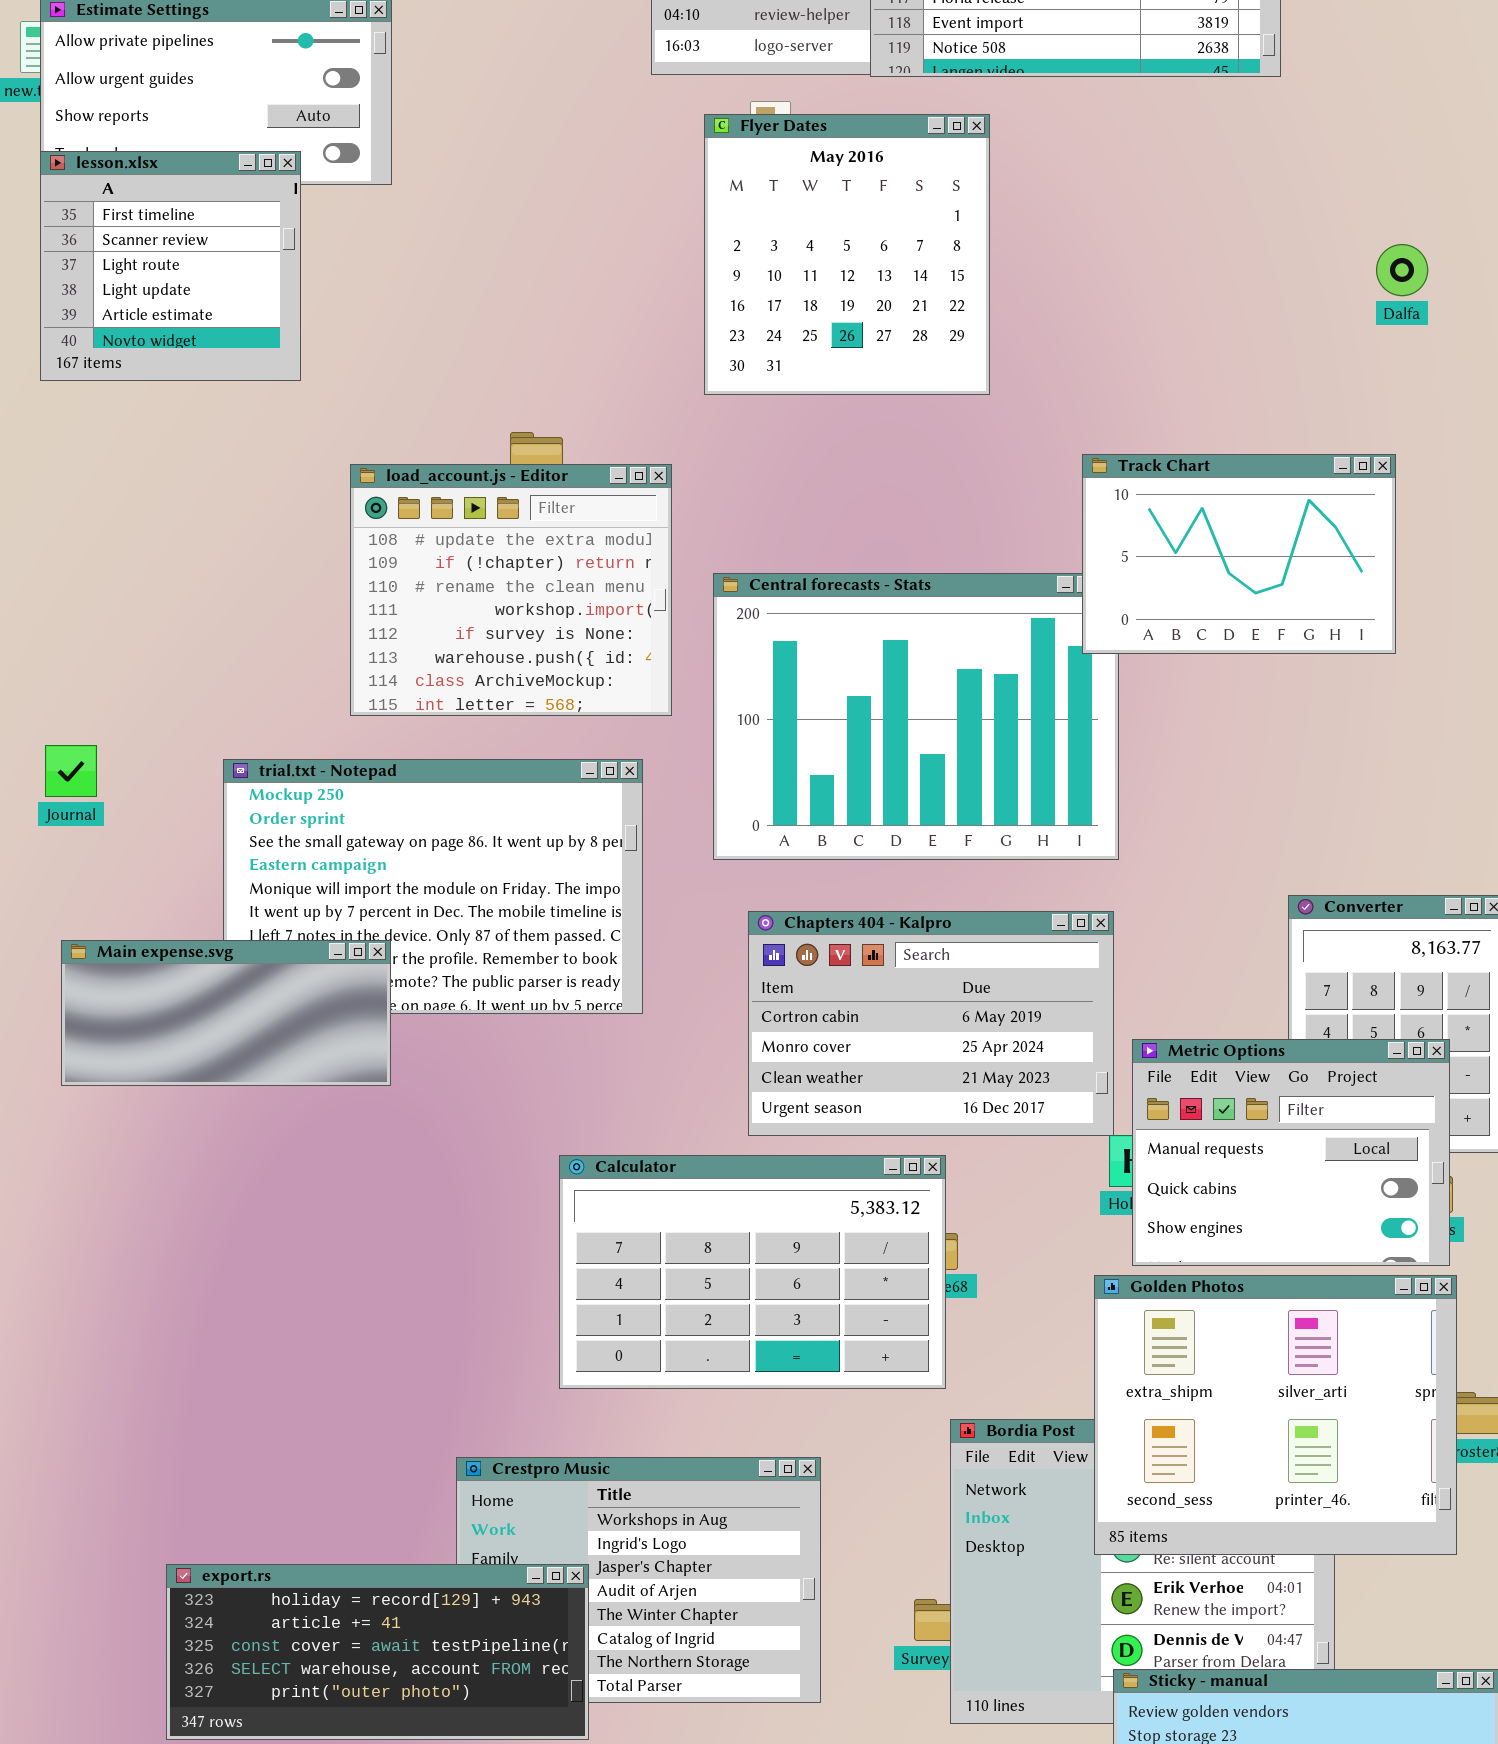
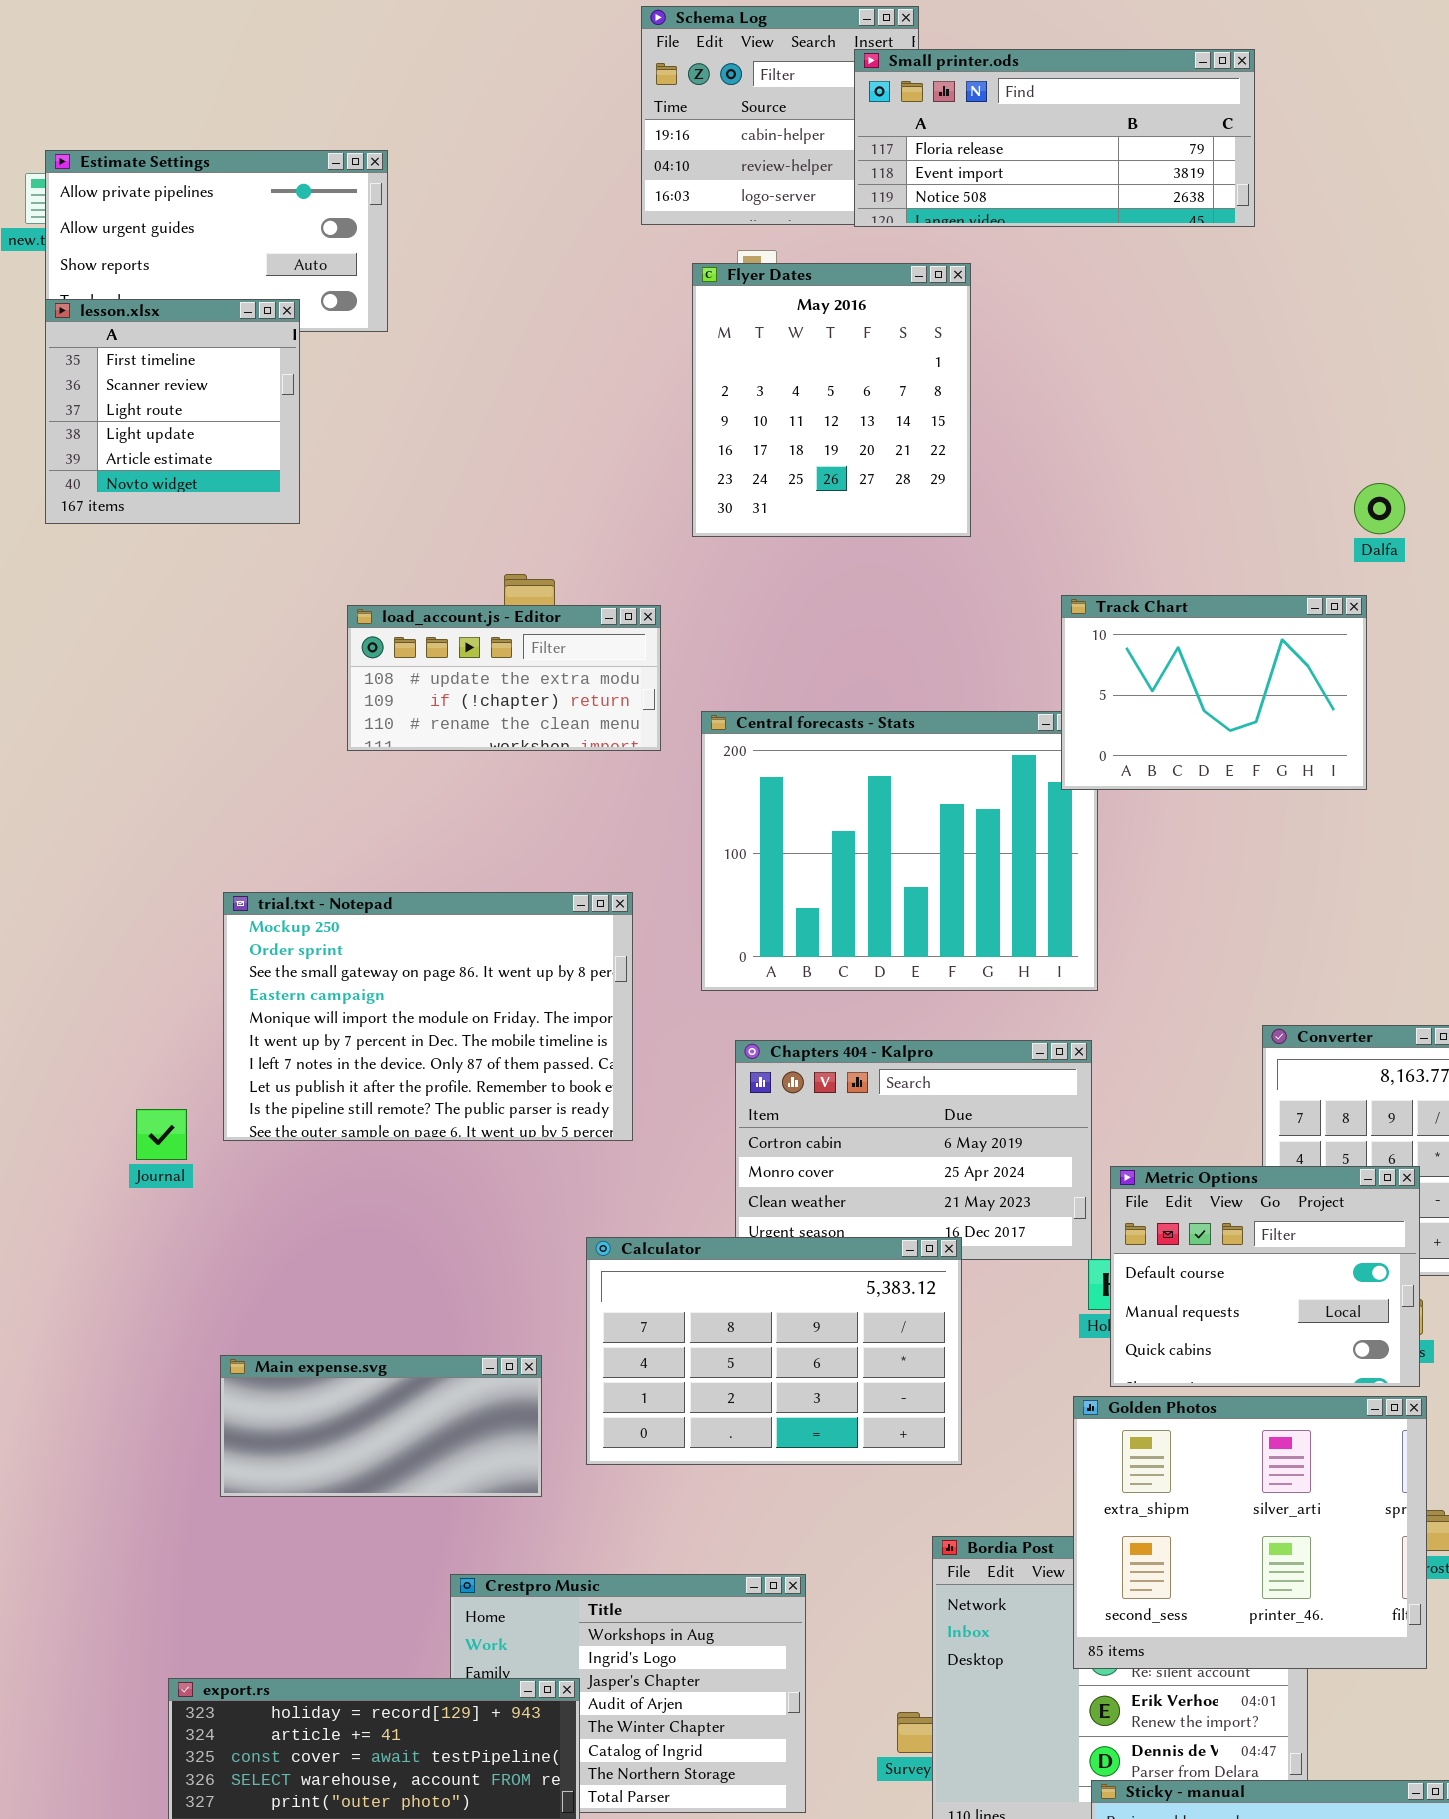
Dalfa: [1376,244,1428,296] -> [1354,483,1405,534], moved
load_account.js - Editor: [350,464,672,716] -> [347,605,661,751], resized
Journal: [45,745,97,797] -> [136,1109,187,1160], moved
Main expense.svg: [61,940,391,1086] -> [220,1355,542,1497], moved
Metric Options: [1132,1039,1450,1266] -> [1110,1166,1420,1387], scrolled up 1 row
Calculator: [559,1155,946,1389] -> [586,1237,962,1465], moved

